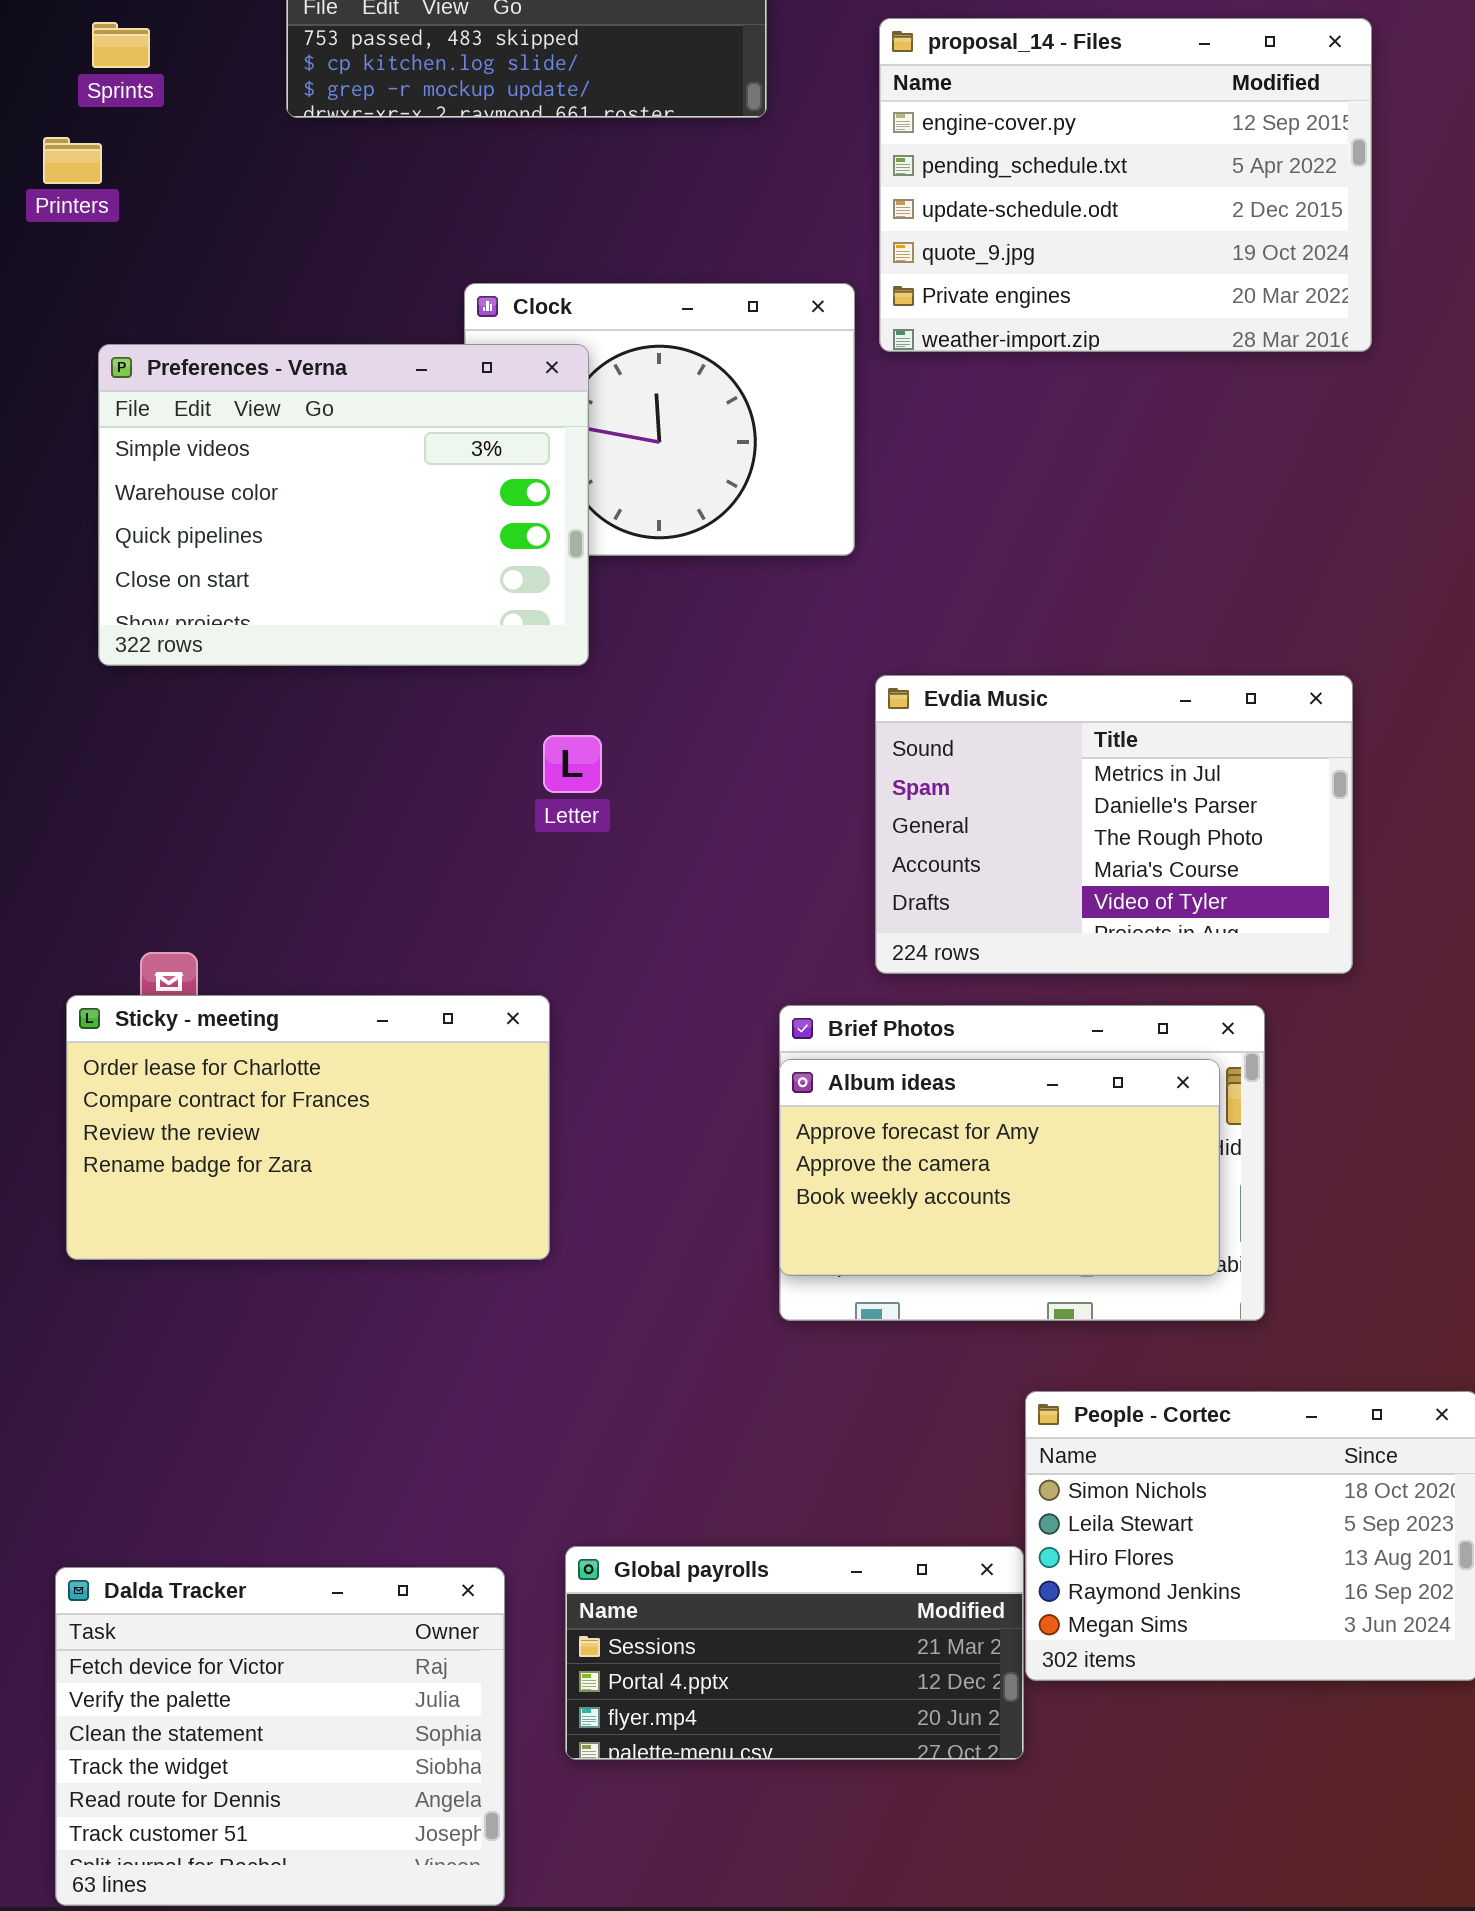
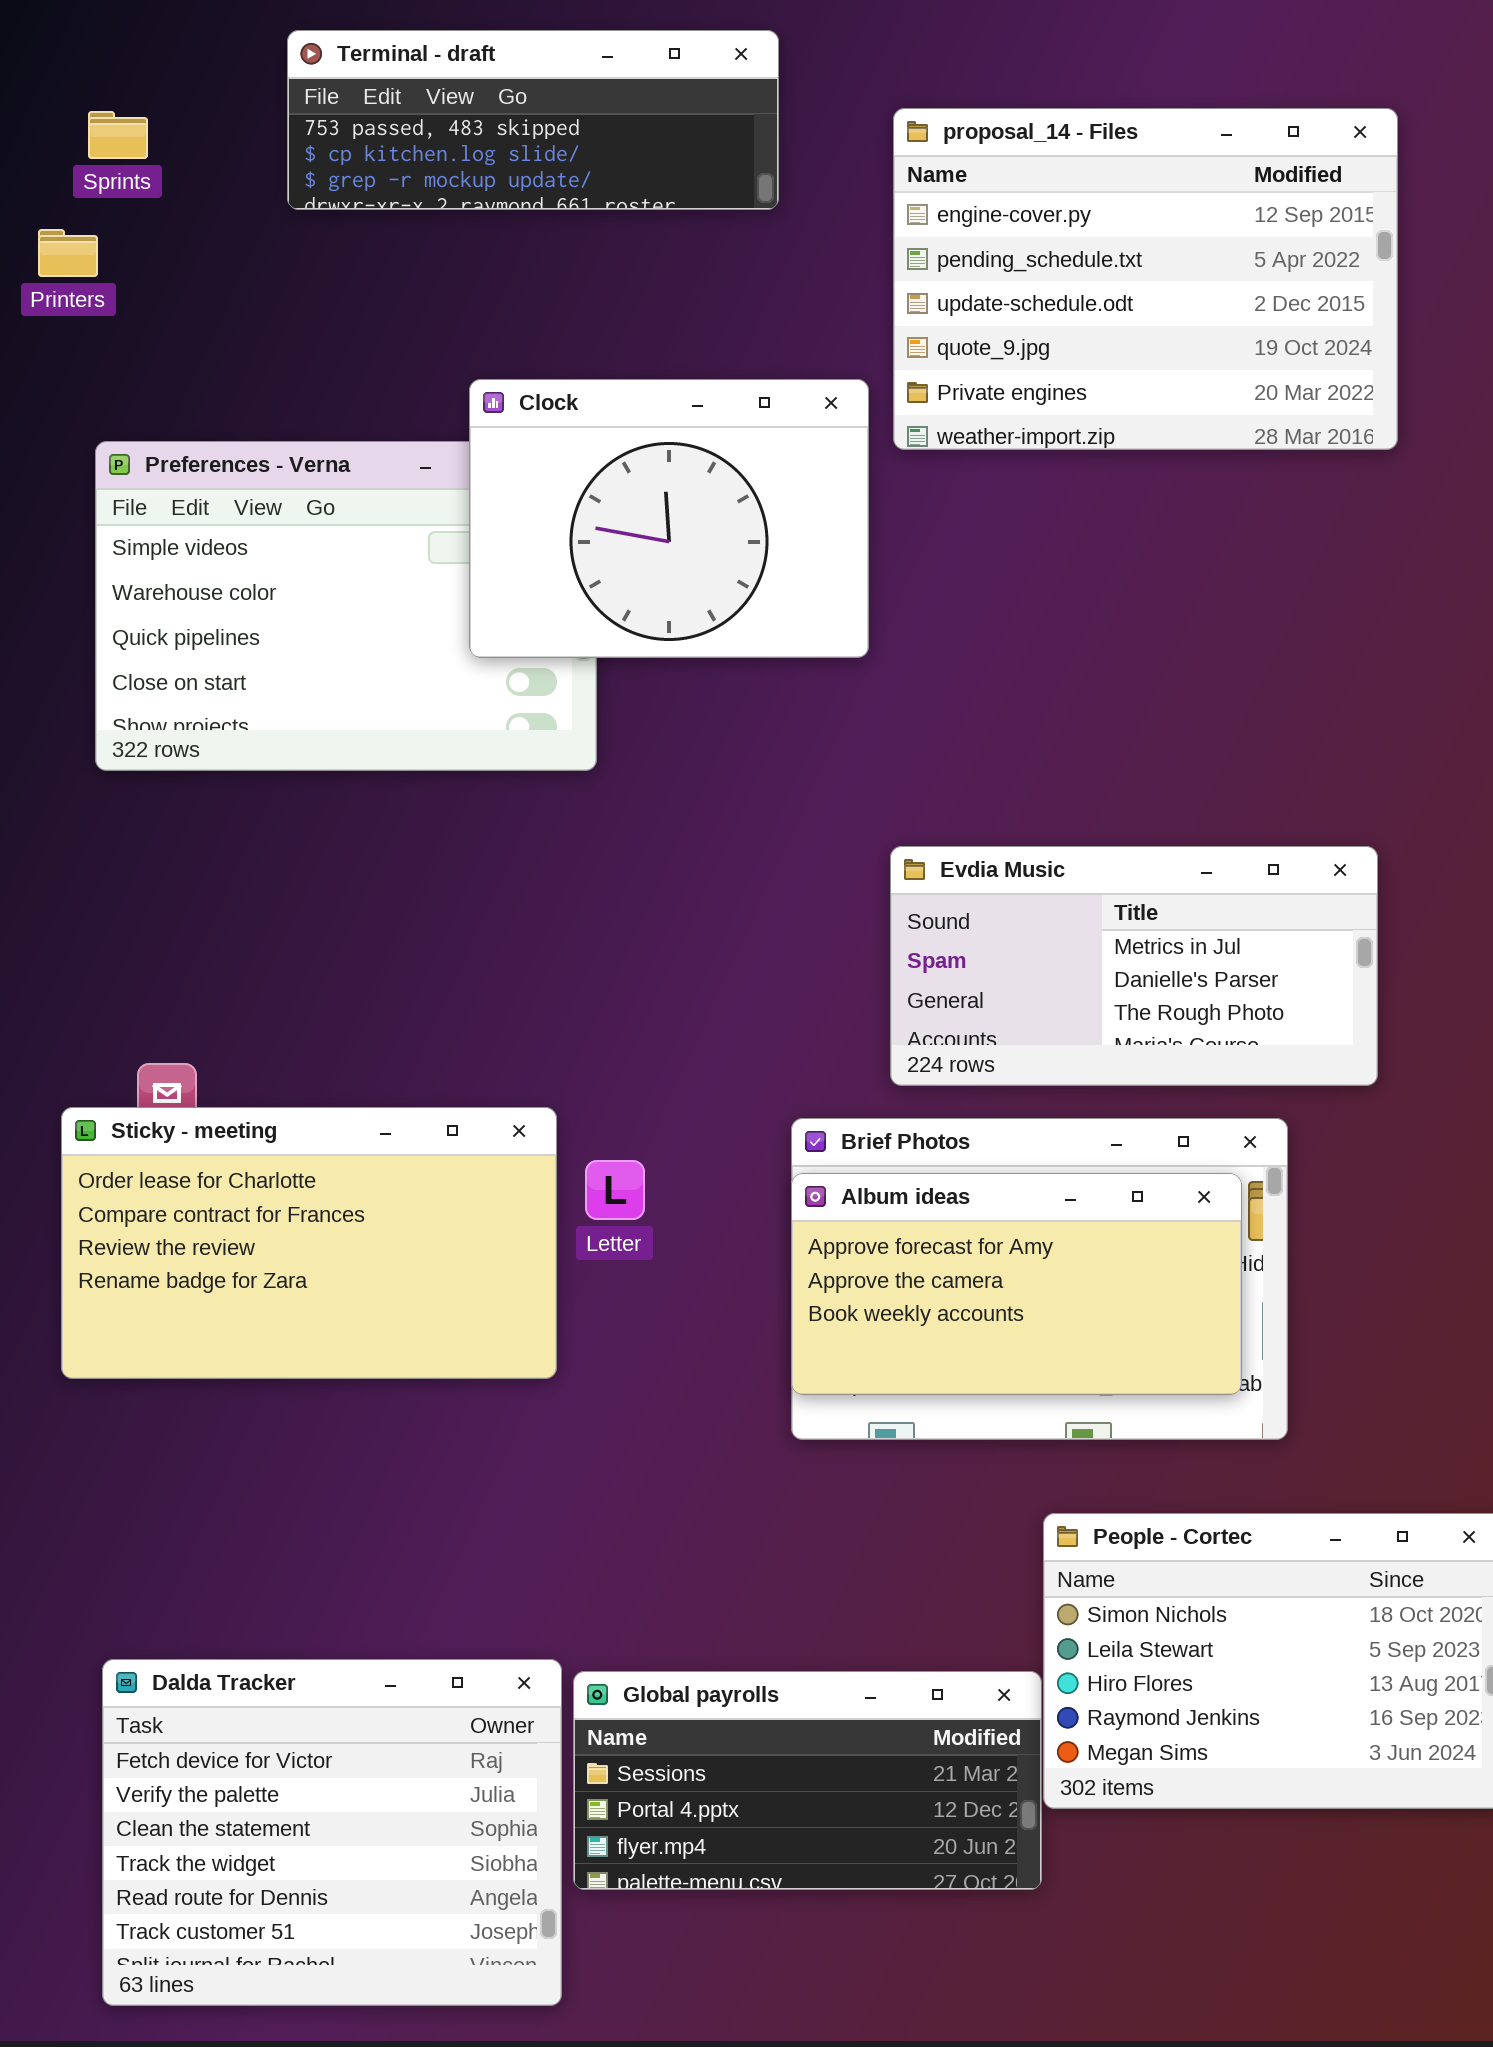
Clock: [464,283,855,556] -> [469,379,869,658], raised
Evdia Music: [875,675,1353,974] -> [890,846,1378,1086], resized
Letter: [543,735,602,793] -> [585,1160,645,1220], moved
Dalda Tracker: [55,1567,505,1906] -> [102,1659,562,2006], moved

